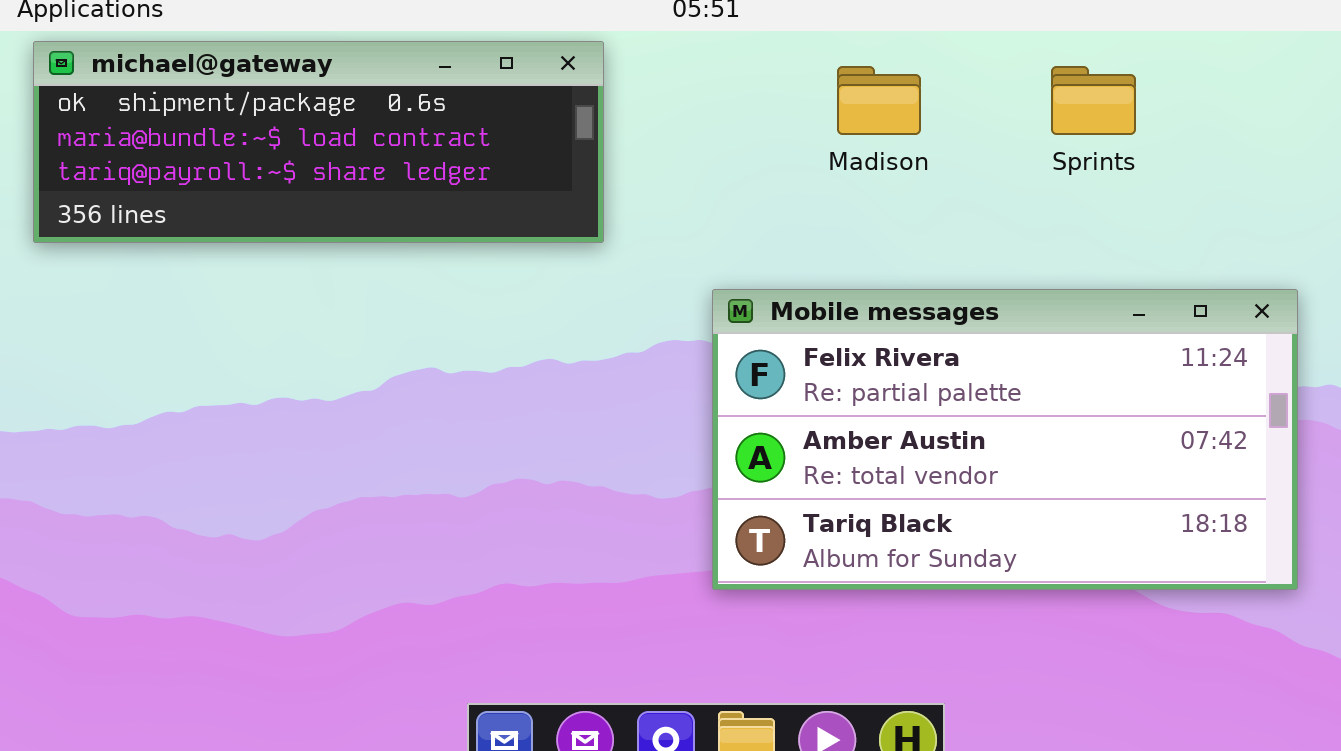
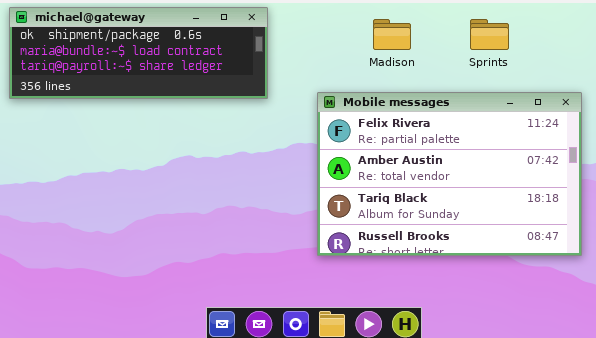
Mobile messages: [712,289,1298,590] -> [317,92,582,256], resized

